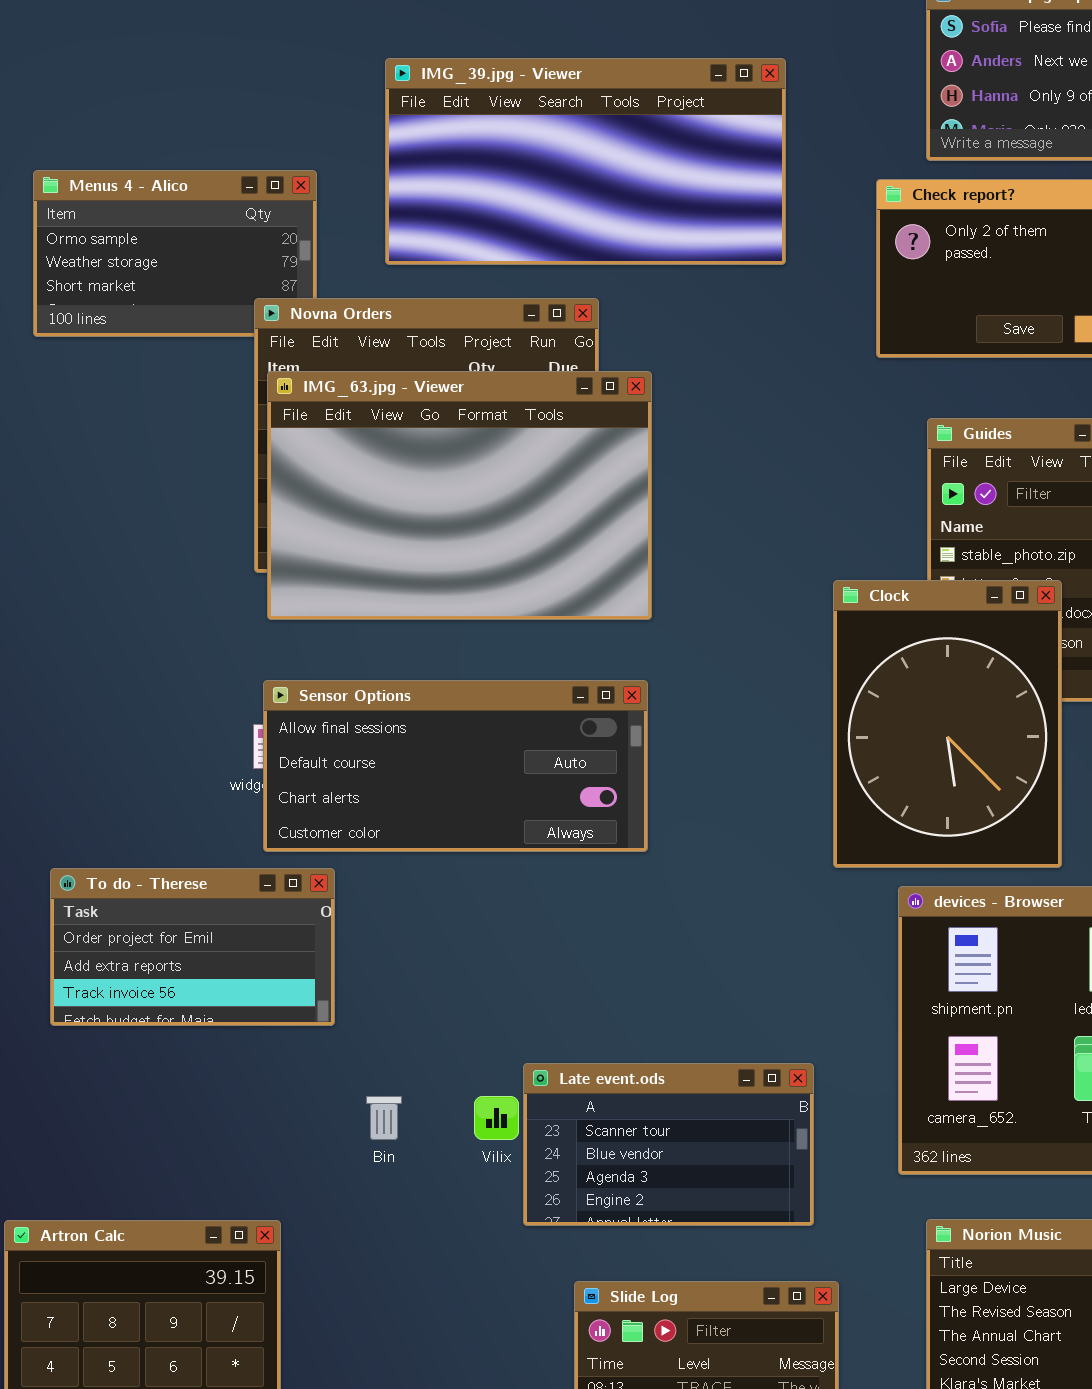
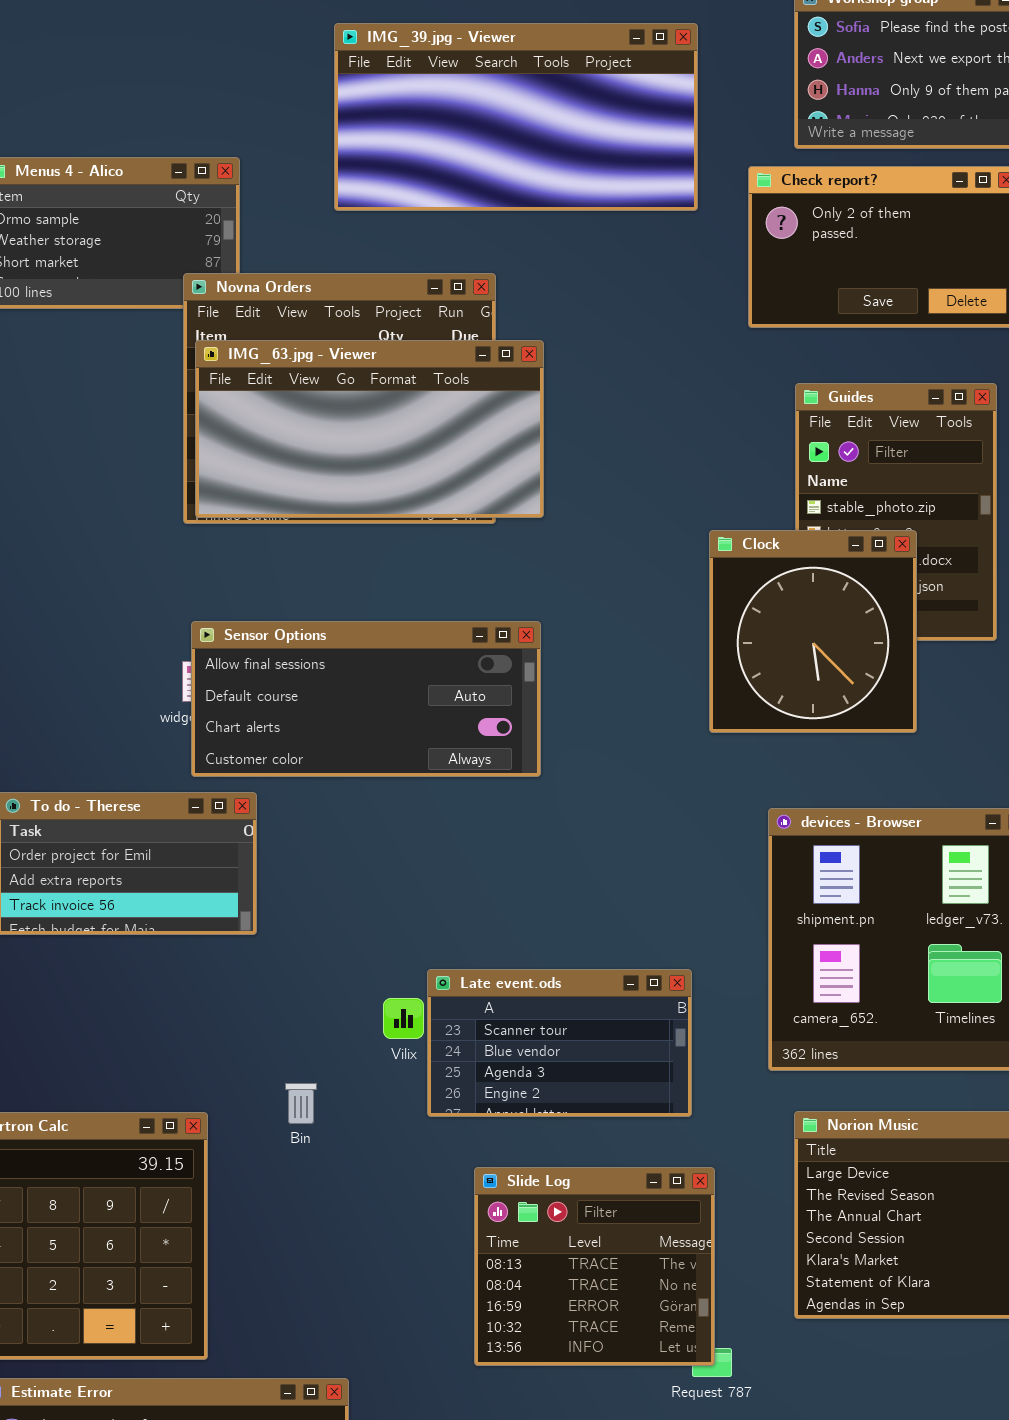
IMG_39.jpg - Viewer: [385,58,786,265] -> [334,23,698,211], moved
IMG_63.jpg - Viewer: [267,371,652,620] -> [195,340,544,518], resized
Clock: [833,580,1062,868] -> [709,530,917,733], resized
Bin: [366,1096,402,1140] -> [285,1083,317,1124], moved

